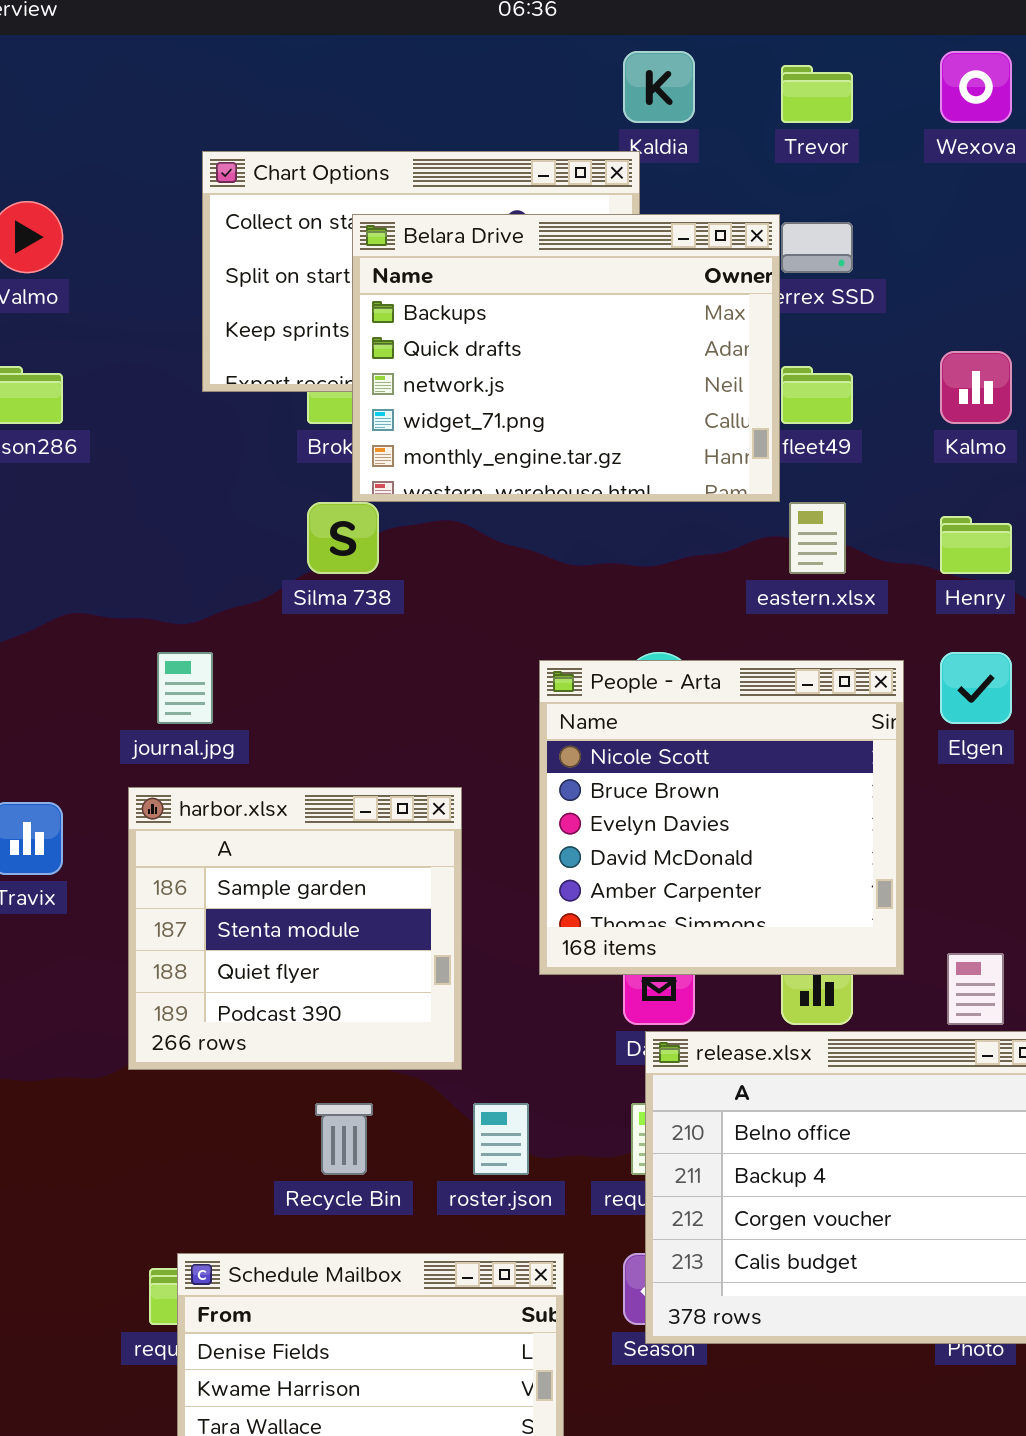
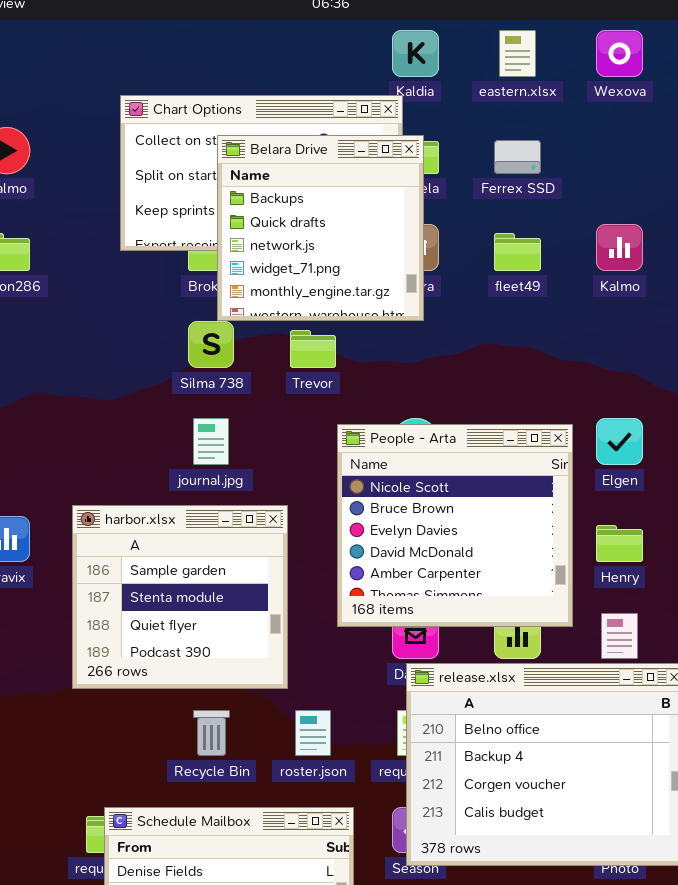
Trevor: [781,65,853,123] -> [290,330,336,368], moved
Belara Drive: [352,214,780,502] -> [217,135,424,321], resized
eastern.xlsx: [789,502,846,574] -> [499,30,536,77], moved
Henry: [940,516,1012,574] -> [596,525,643,562], moved
journal.jpg: [157,652,213,724] -> [193,418,229,465], moved

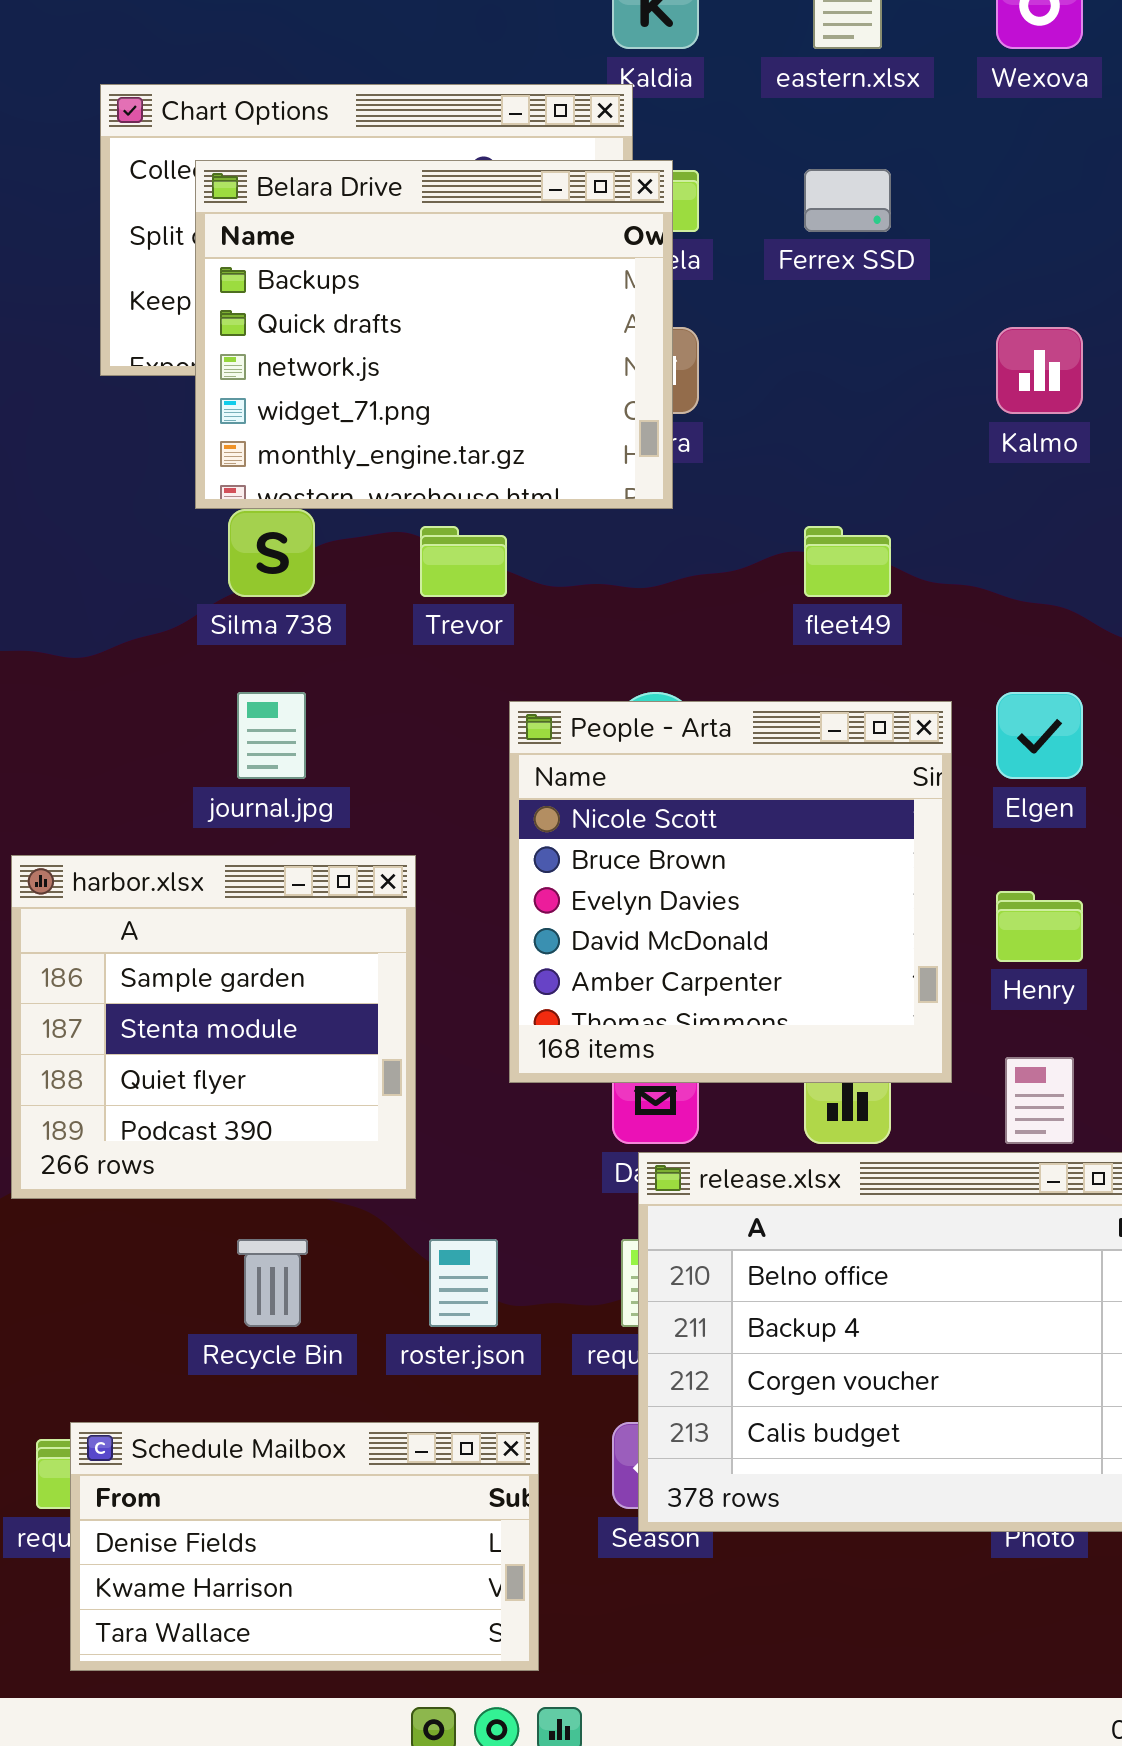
Belara Drive: [217,135,424,321] -> [195,160,673,509], resized
fleet49: [494,233,541,271] -> [804,526,891,597], moved

